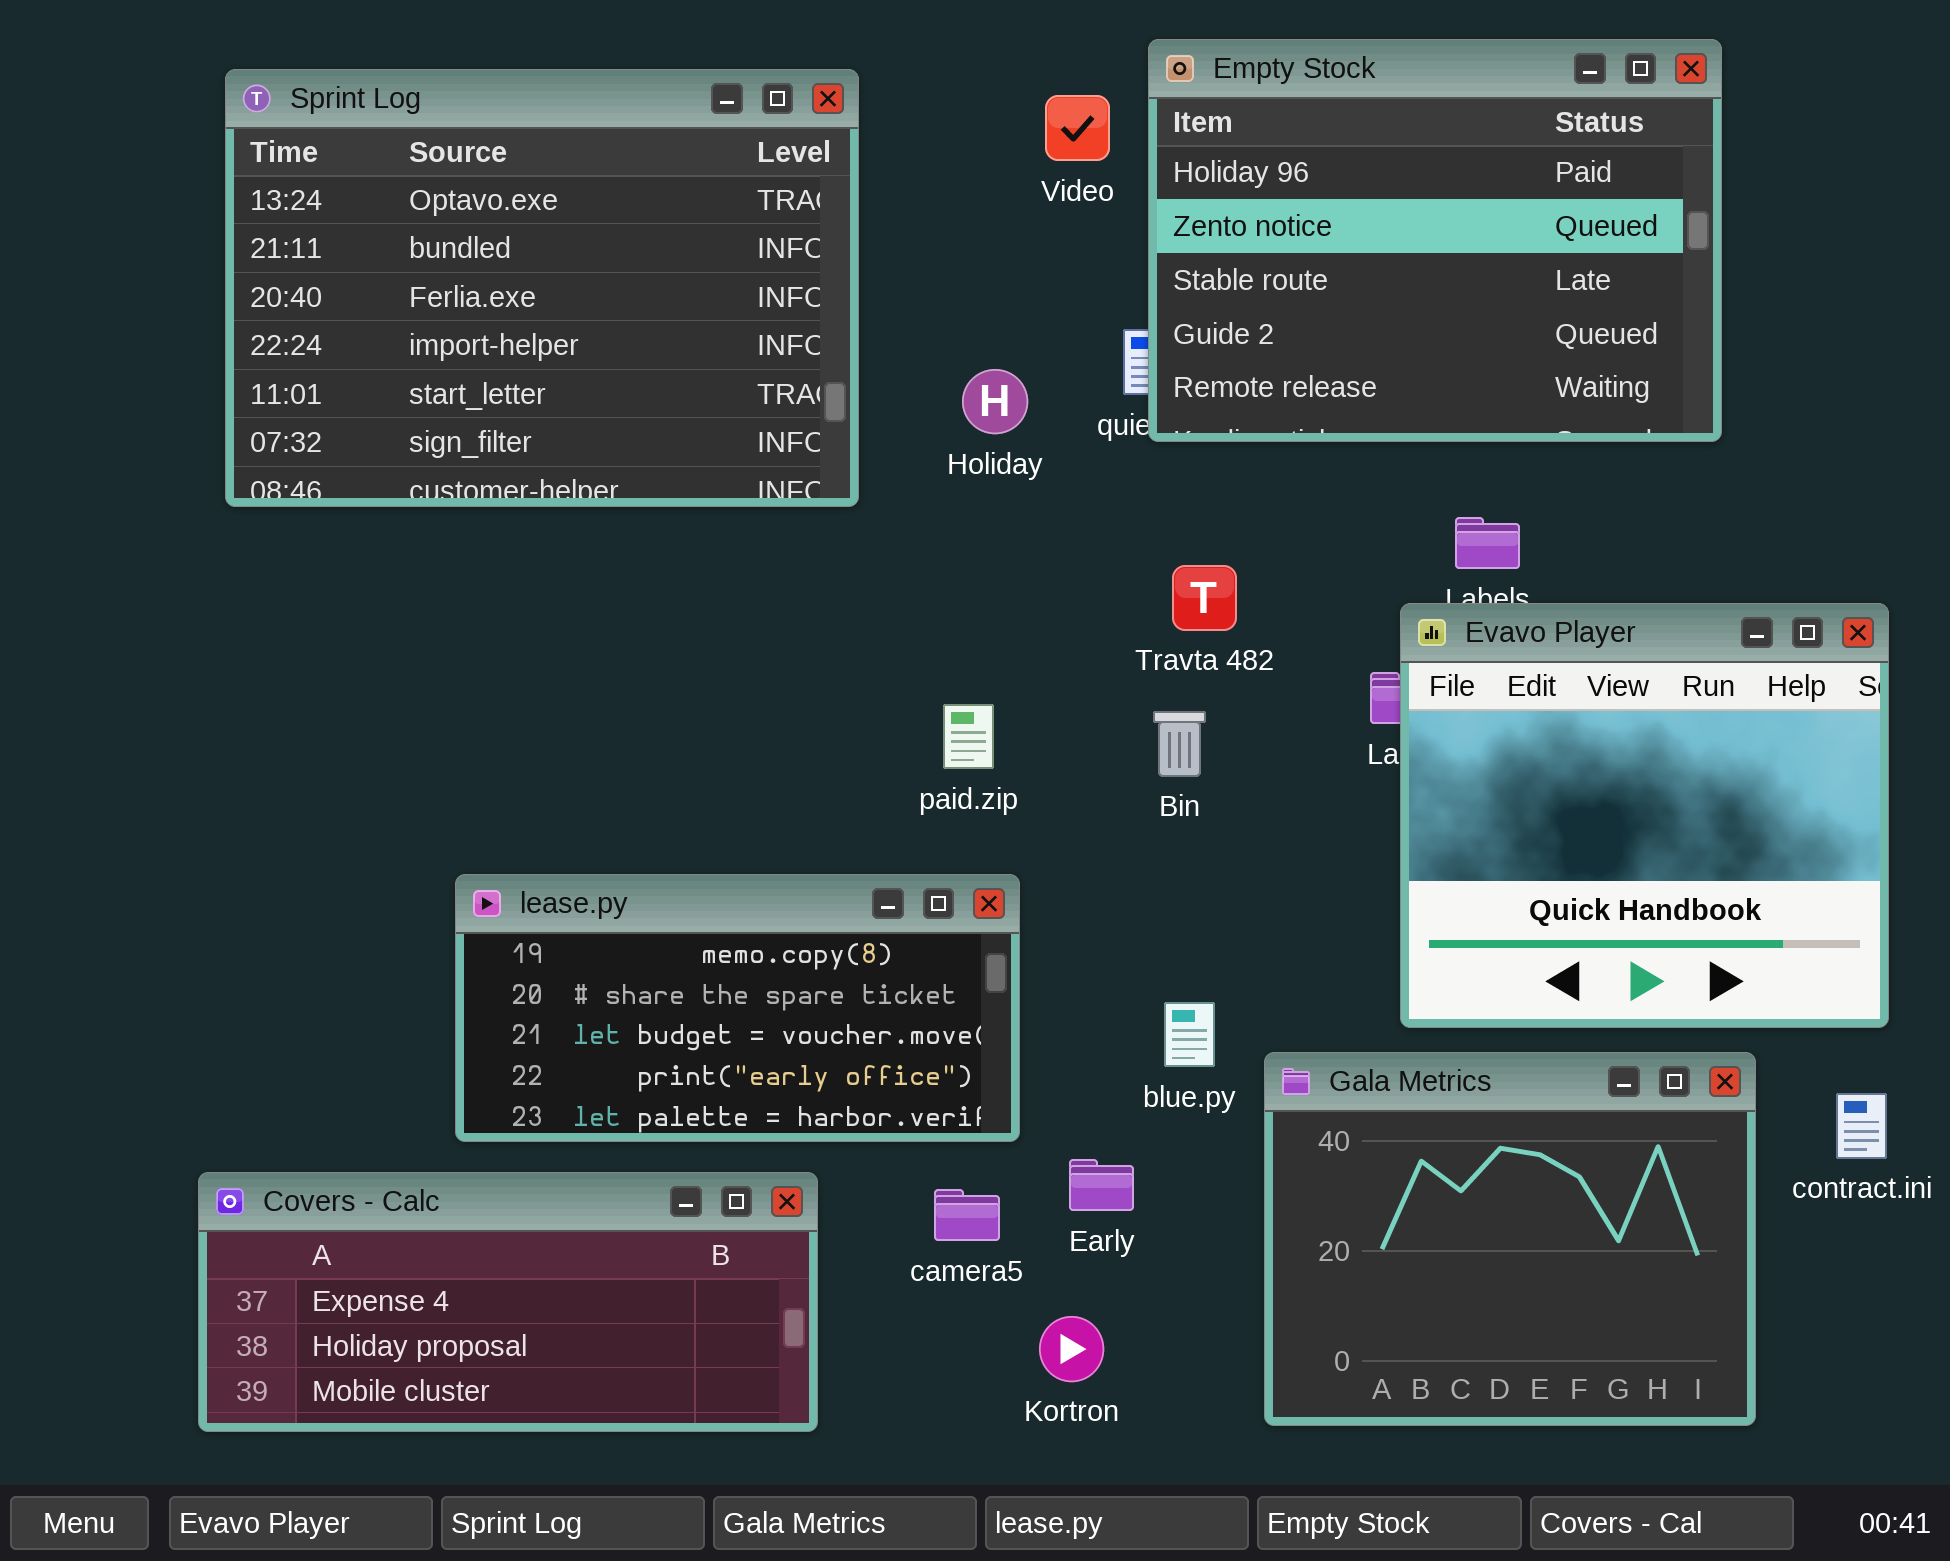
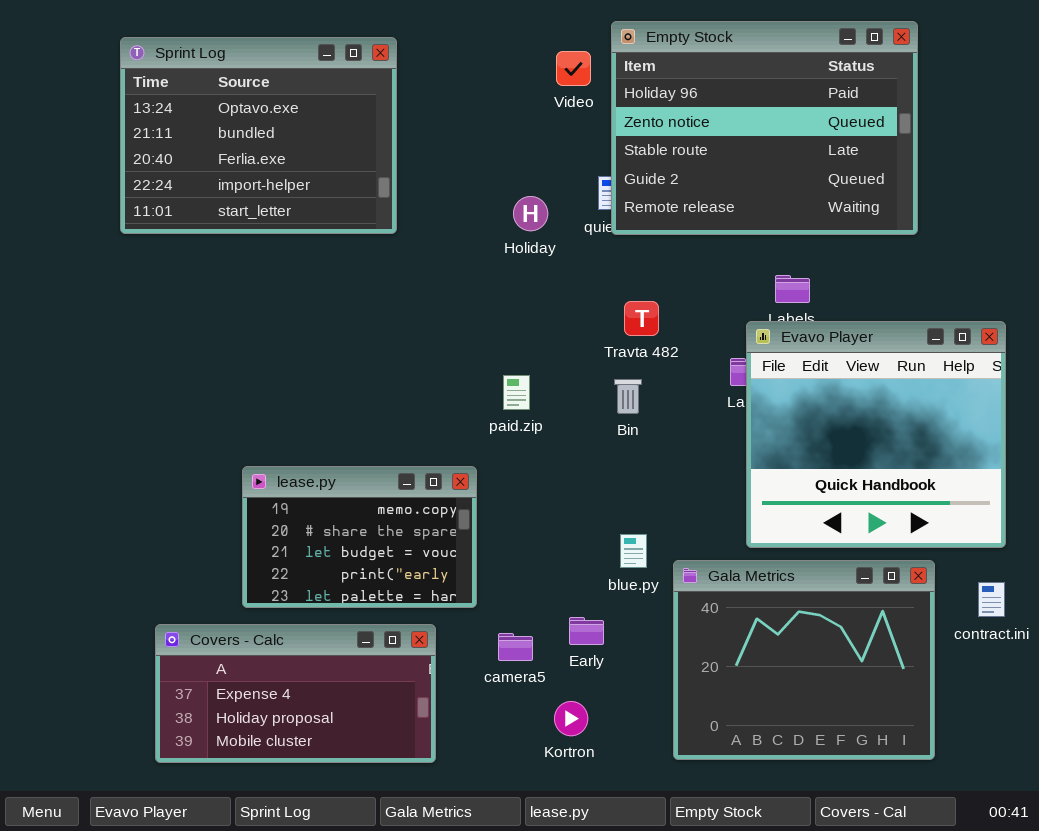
Sprint Log: [225,69,859,507] -> [120,37,397,234], resized
lease.py: [455,874,1020,1142] -> [242,466,477,608], resized
Covers - Calc: [198,1172,818,1432] -> [155,624,436,763], resized

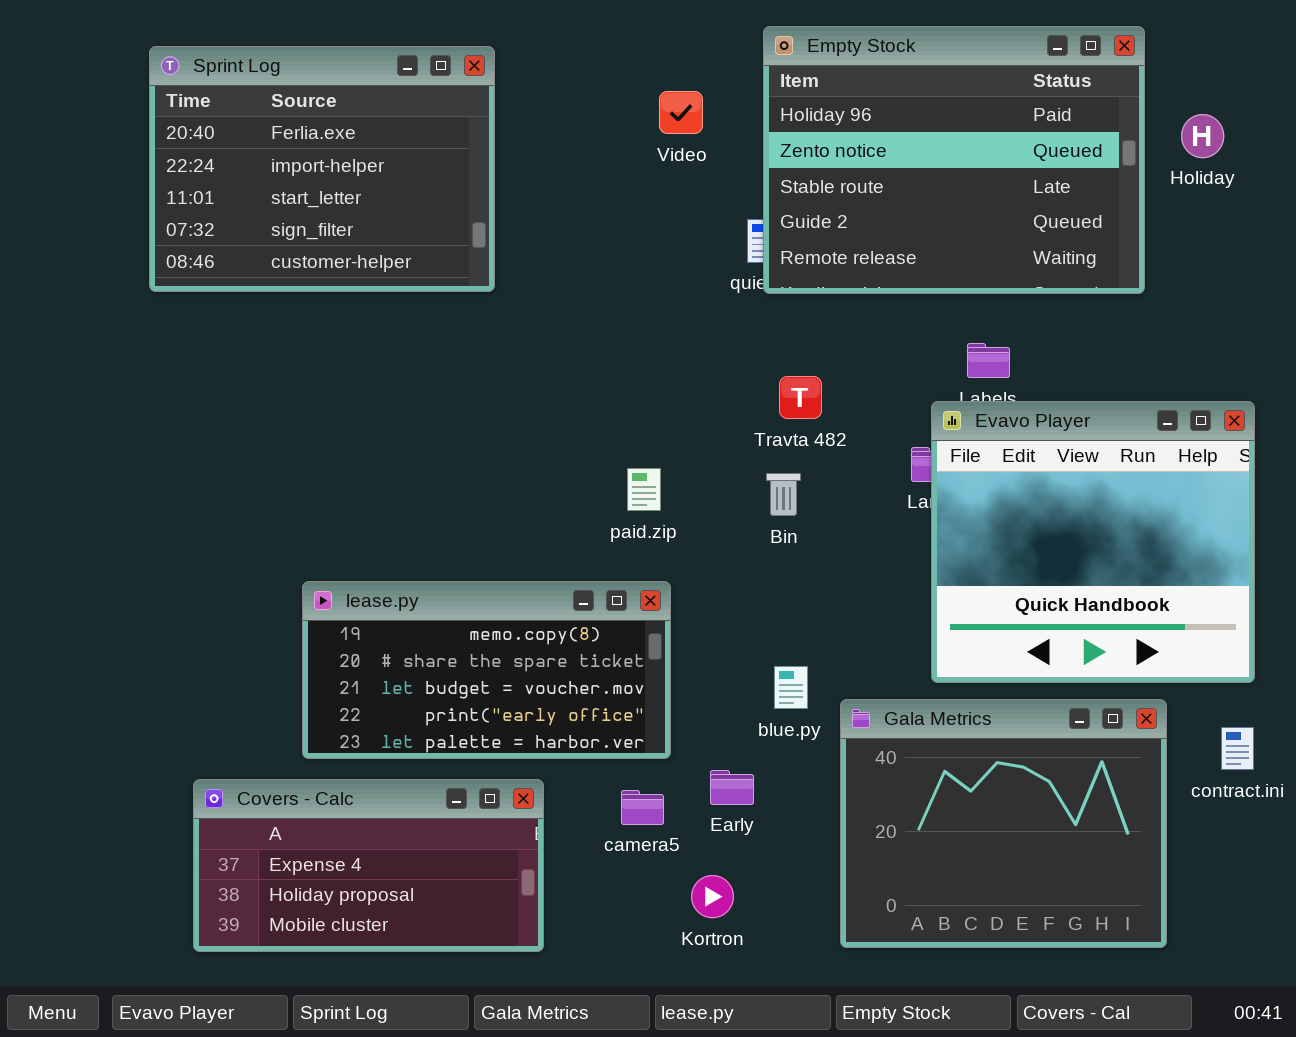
Sprint Log: [120,37,397,234] -> [149,46,495,292], scrolled down 2 rows
Video: [556,51,591,86] -> [659,91,703,134], moved
Holiday: [513,196,548,231] -> [1181,114,1224,158], moved
lease.py: [242,466,477,608] -> [302,581,671,759], resized

